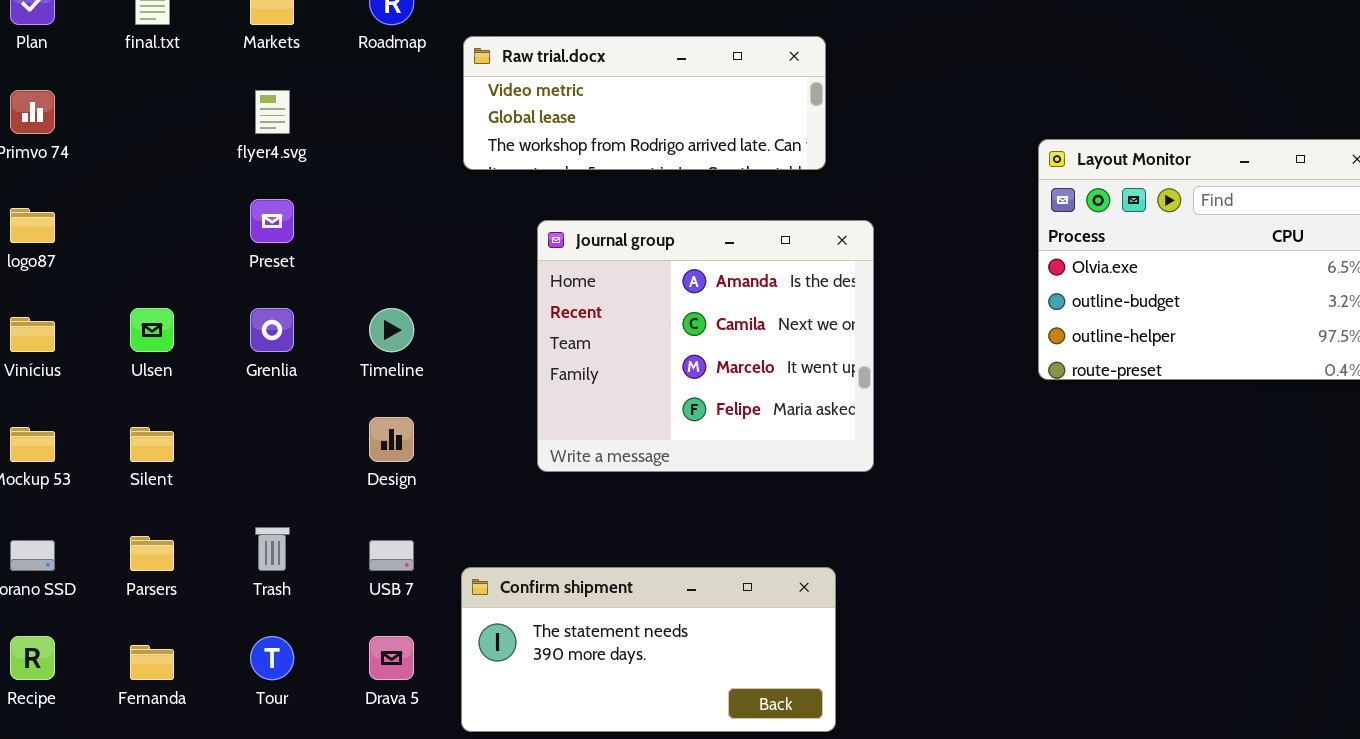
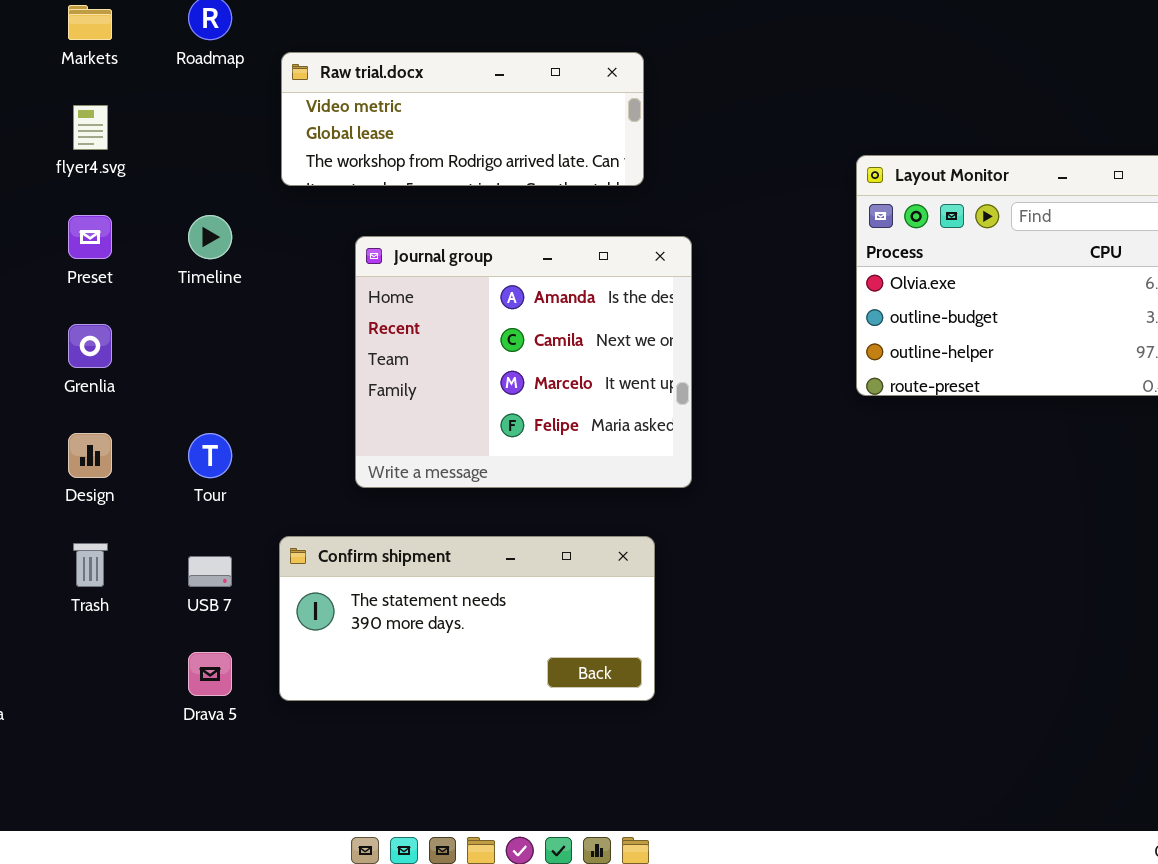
Timeline: [369,308,414,352] -> [188,215,232,259], moved
Design: [369,417,414,462] -> [68,433,112,478], moved
Confirm shipment: [461,567,836,732] -> [279,536,655,701], moved
Tour: [250,636,294,680] -> [188,433,232,478], moved

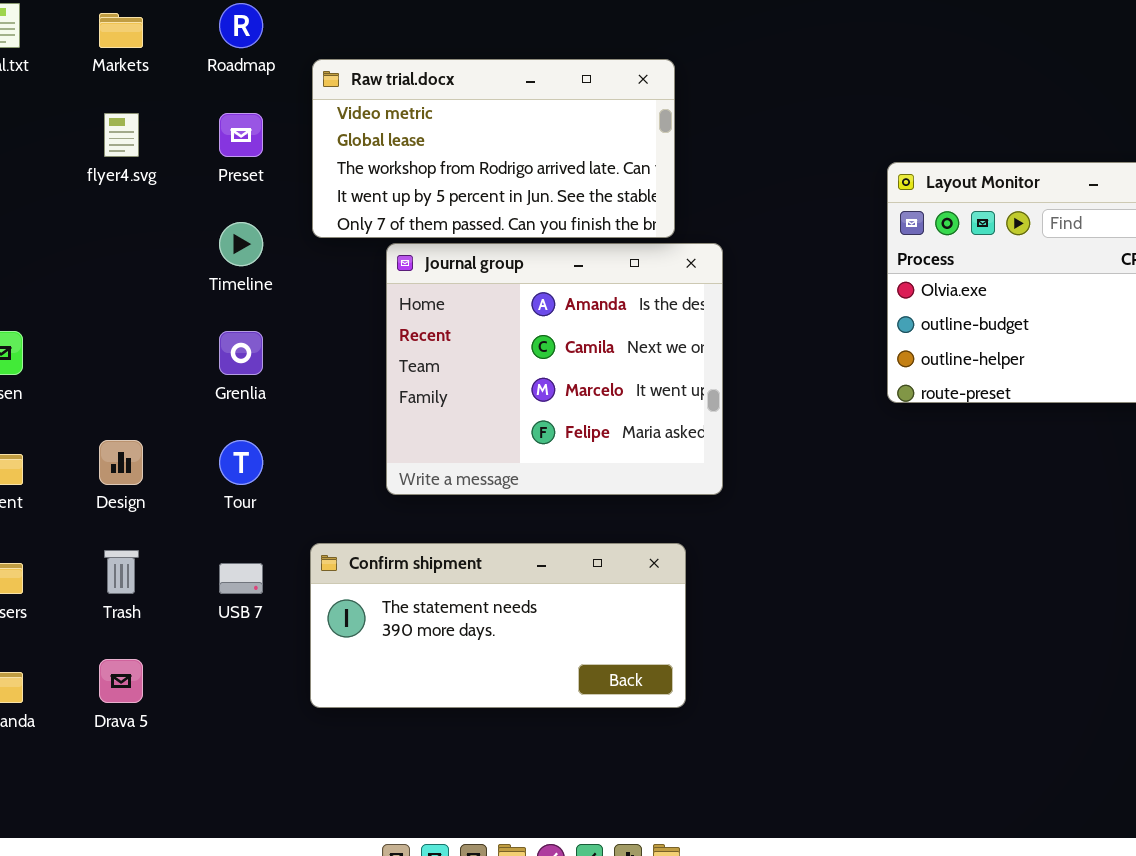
Raw trial.docx: [281,52,644,186] -> [312,59,675,238], resized
Preset: [68,215,112,259] -> [219,113,263,157], moved
Grenlia: [68,324,112,368] -> [219,331,263,375], moved
Drava 5: [188,652,232,696] -> [99,659,143,703], moved

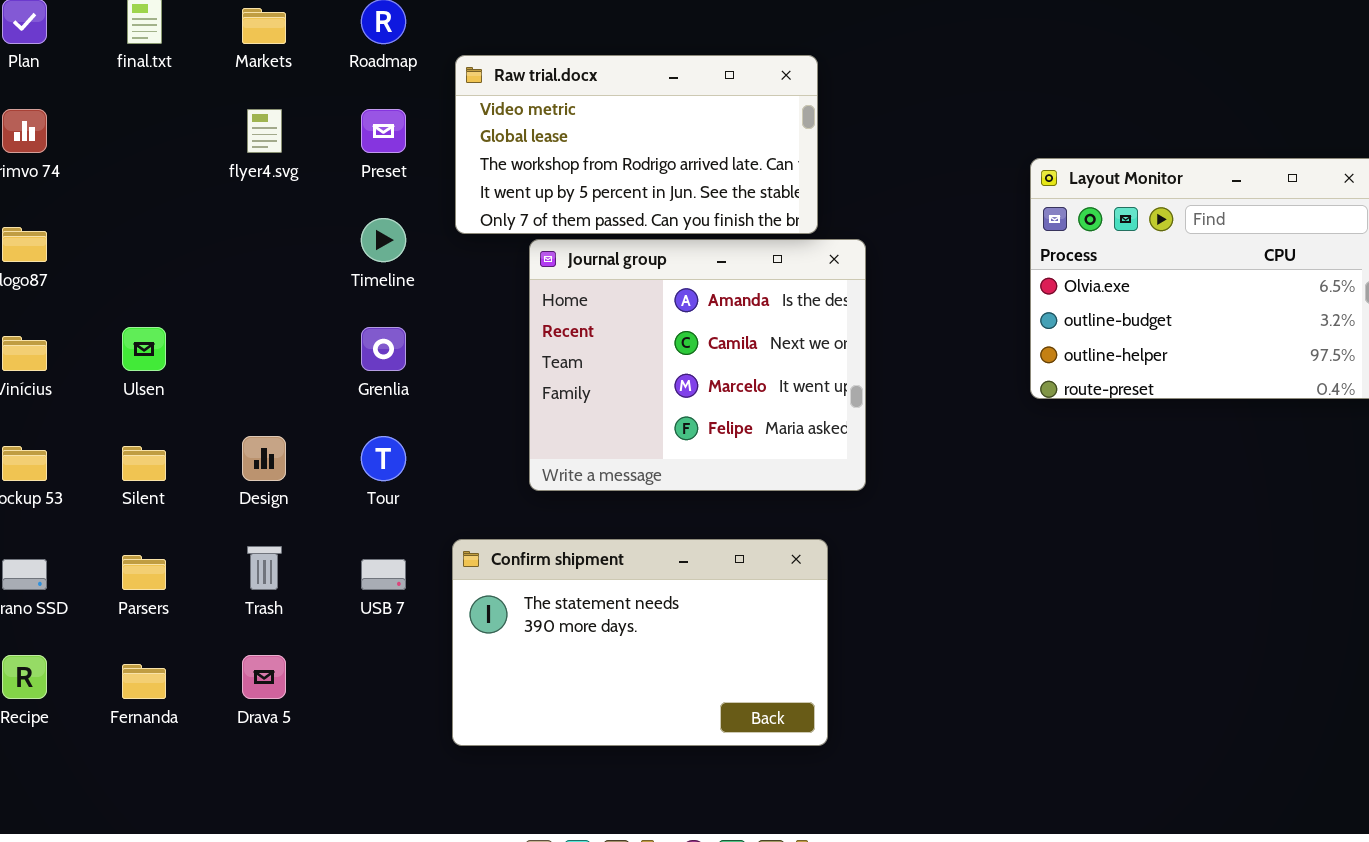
Confirm shipment: [310,543,686,708] -> [452,539,828,746], resized

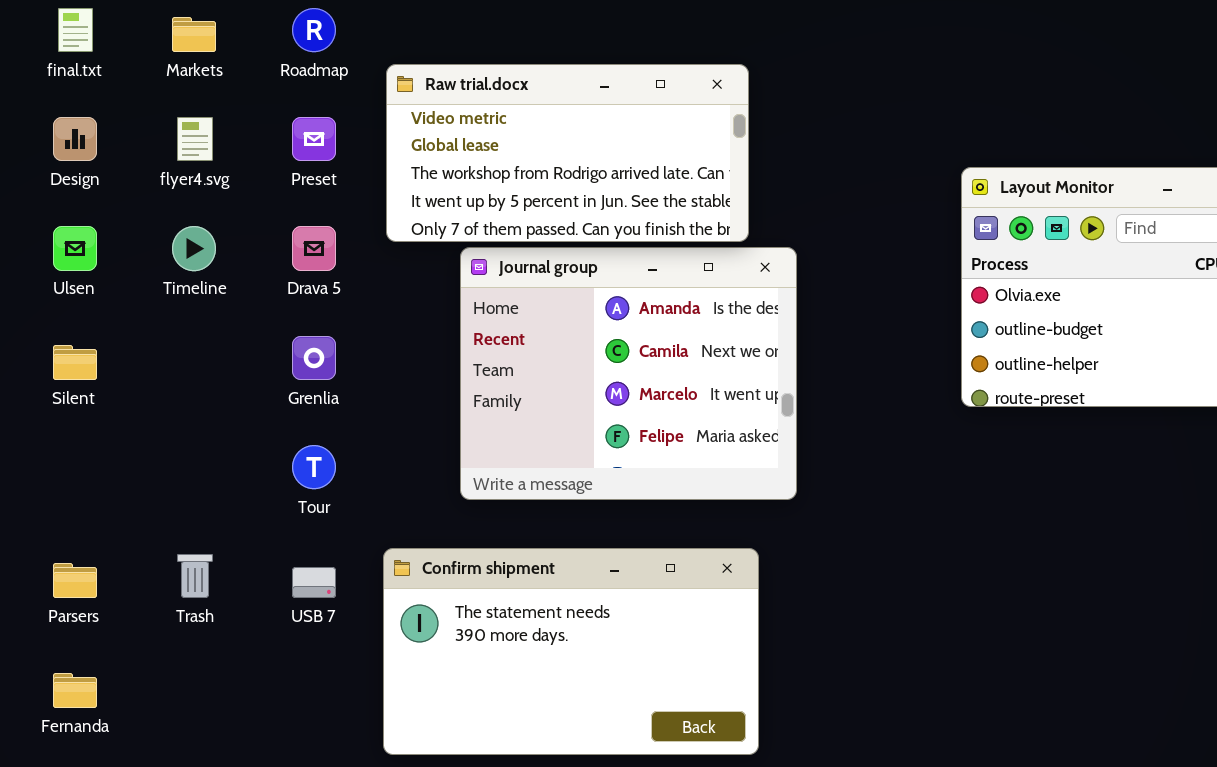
Timeline: [361,218,406,262] -> [172,226,216,271], moved
Ulsen: [122,327,166,371] -> [53,226,97,271], moved
Design: [242,436,286,481] -> [53,117,97,161], moved
Silent: [122,446,166,481] -> [53,345,97,380], moved
Drava 5: [242,655,286,699] -> [292,226,336,271], moved

